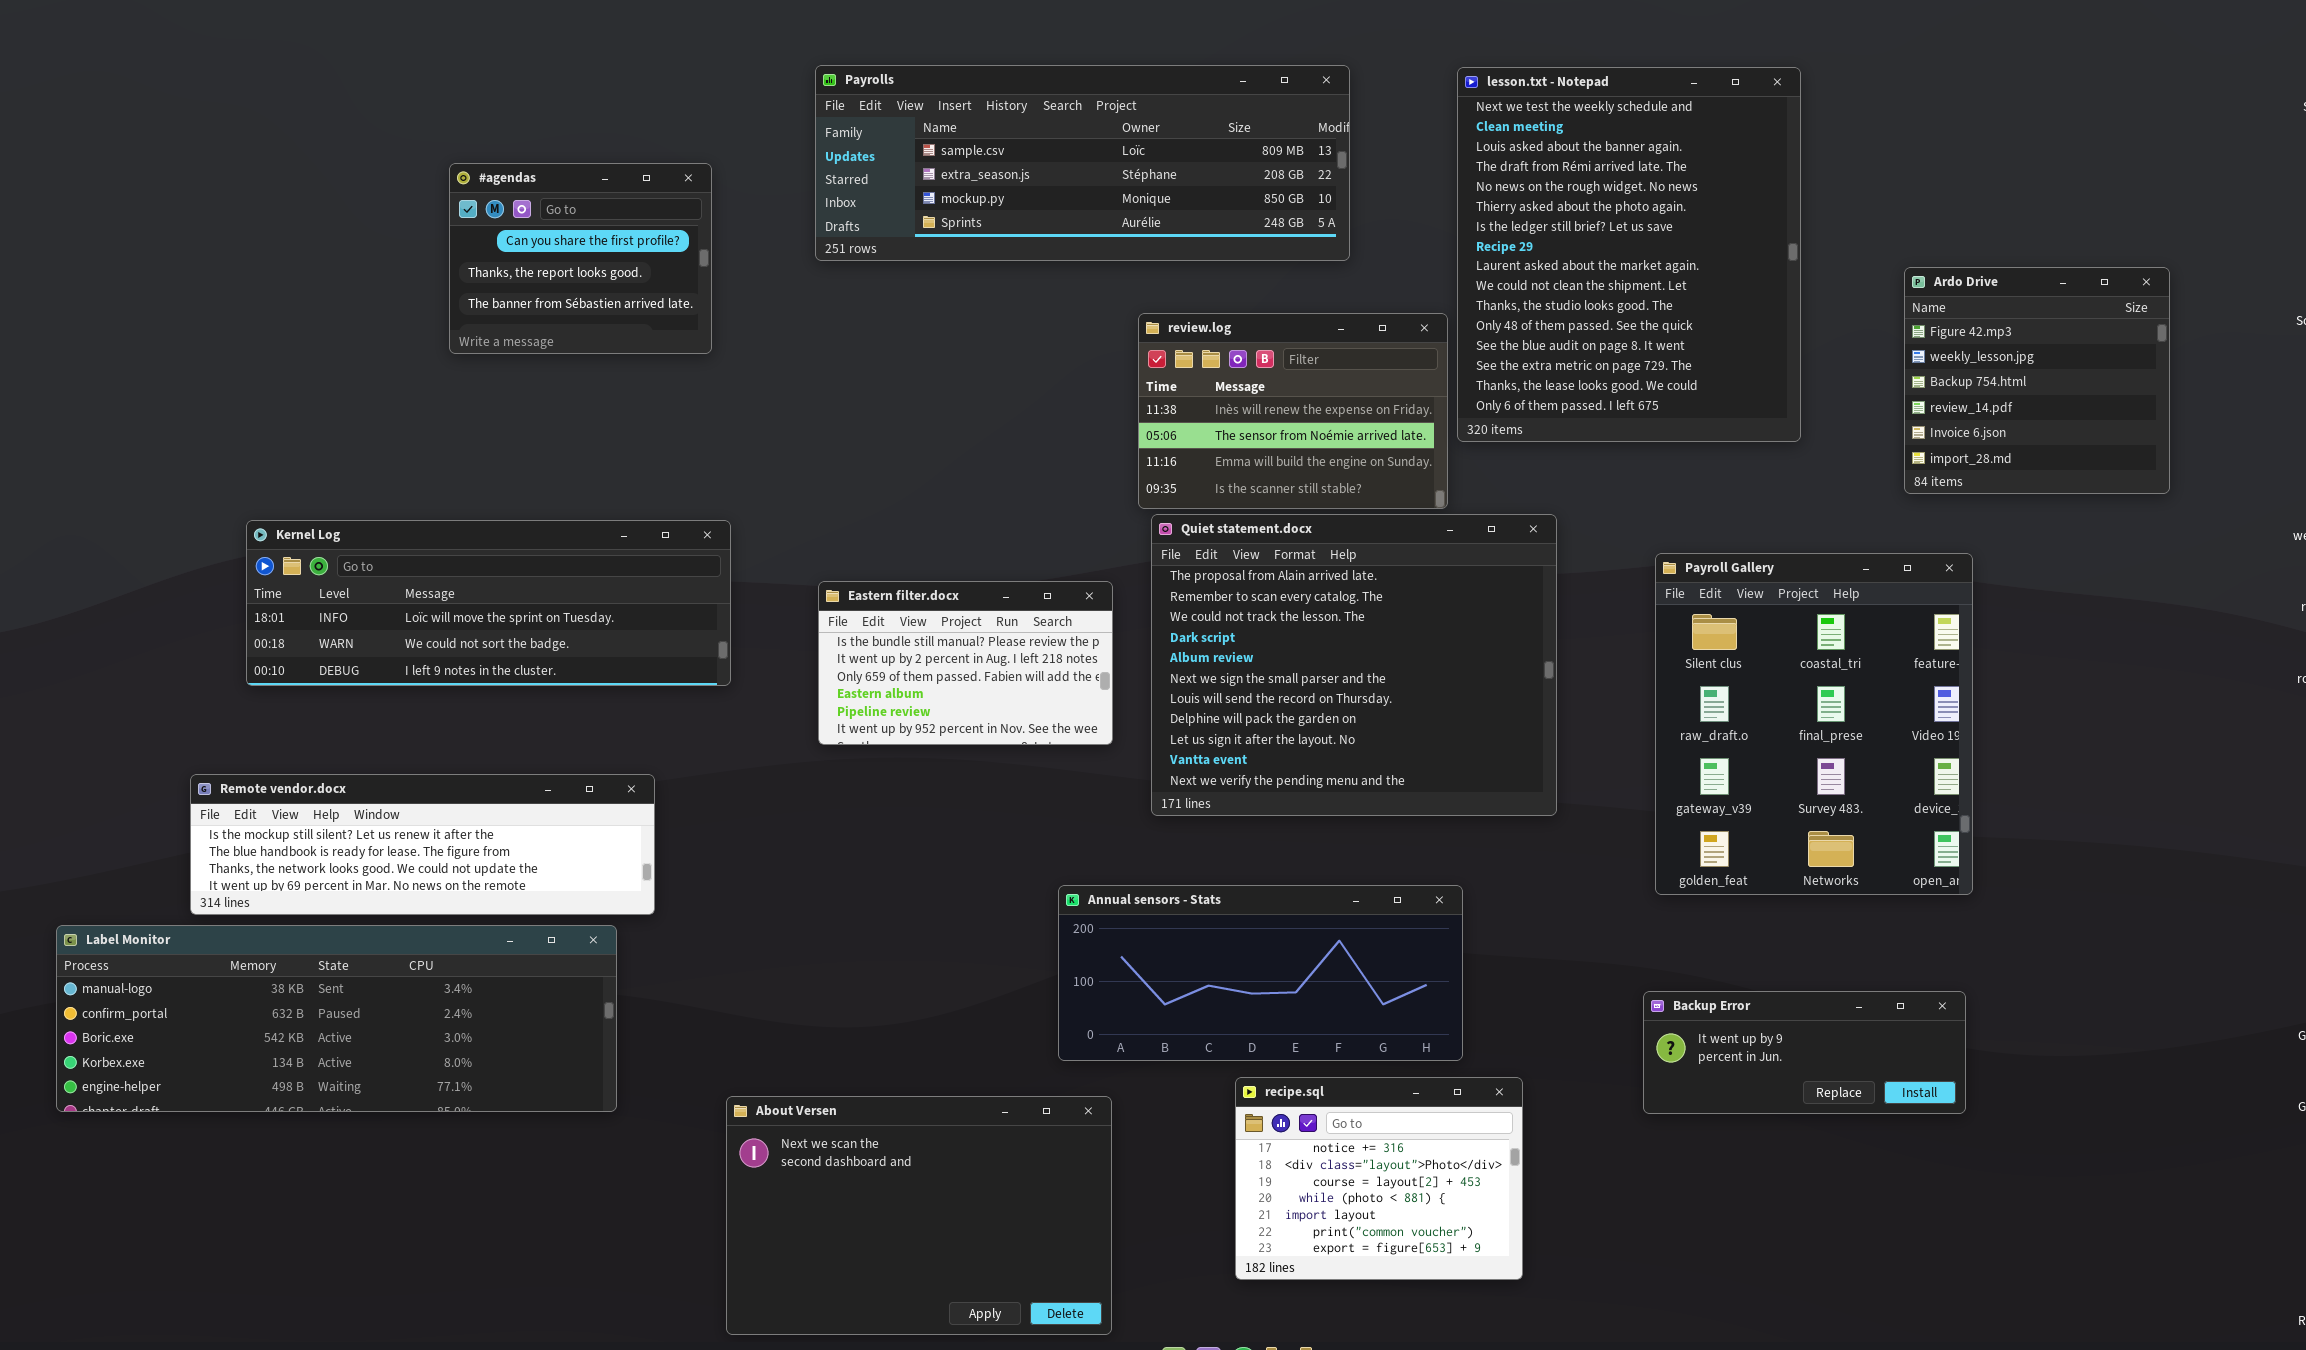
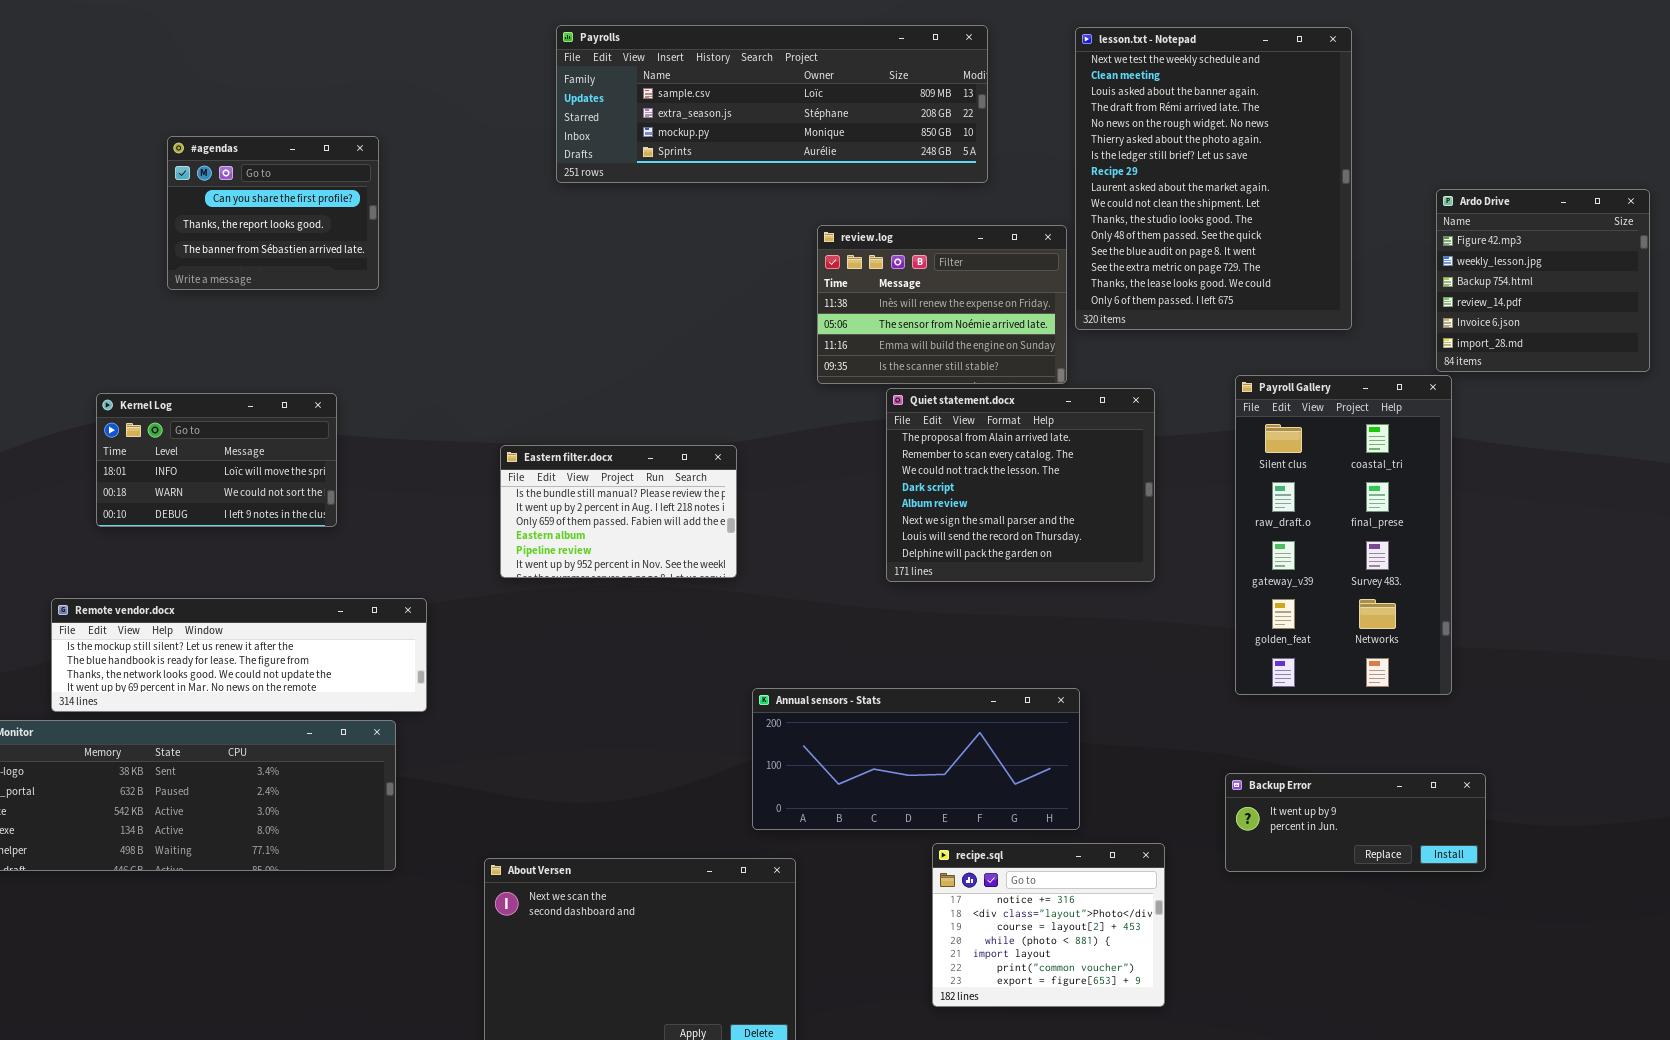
#agendas: [449,163,712,354] -> [167,136,379,290], moved
Quiet statement.docx: [1151,514,1557,816] -> [886,388,1155,582], resized
Kernel Log: [246,520,731,686] -> [96,393,337,527], resized
Payroll Gallery: [1655,553,1973,895] -> [1235,375,1452,695], resized
Eastern filter.docx: [818,581,1113,745] -> [500,445,737,578], moved
recipe.sql: [1235,1077,1523,1280] -> [932,843,1165,1007], moved

